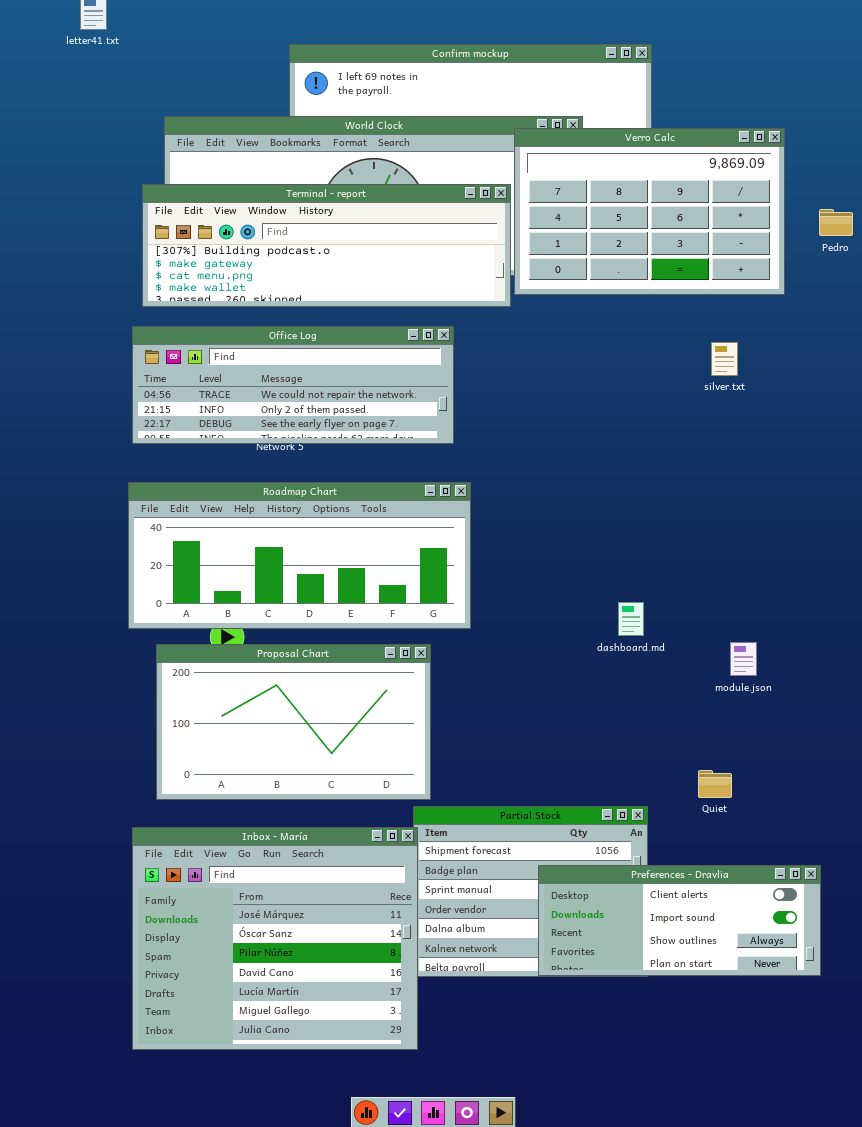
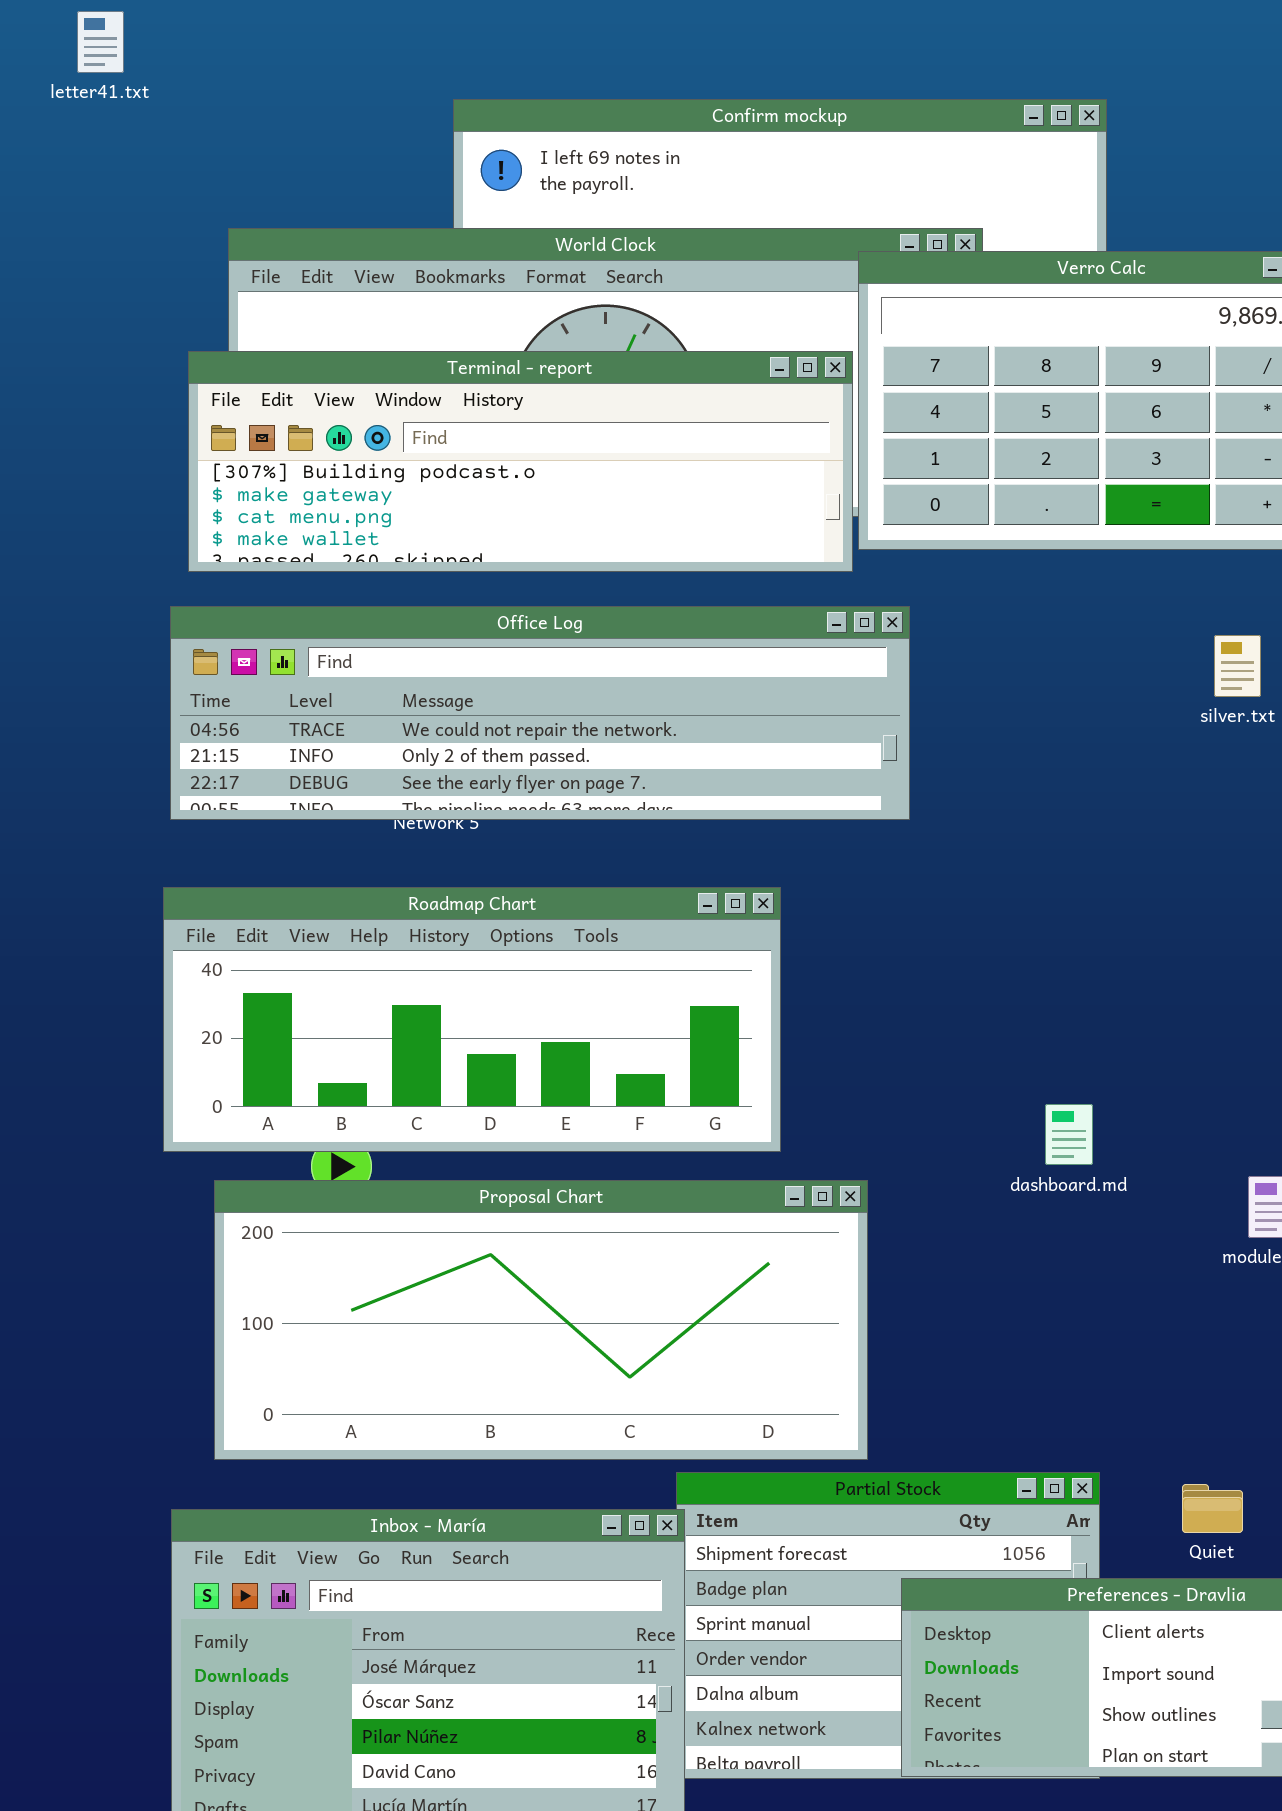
Office Log: [132,326,454,444] -> [170,606,910,820], resized
Proposal Chart: [156,644,431,800] -> [214,1180,868,1460], resized
Quiet: [698,770,732,798] -> [1182,1484,1243,1533], moved

